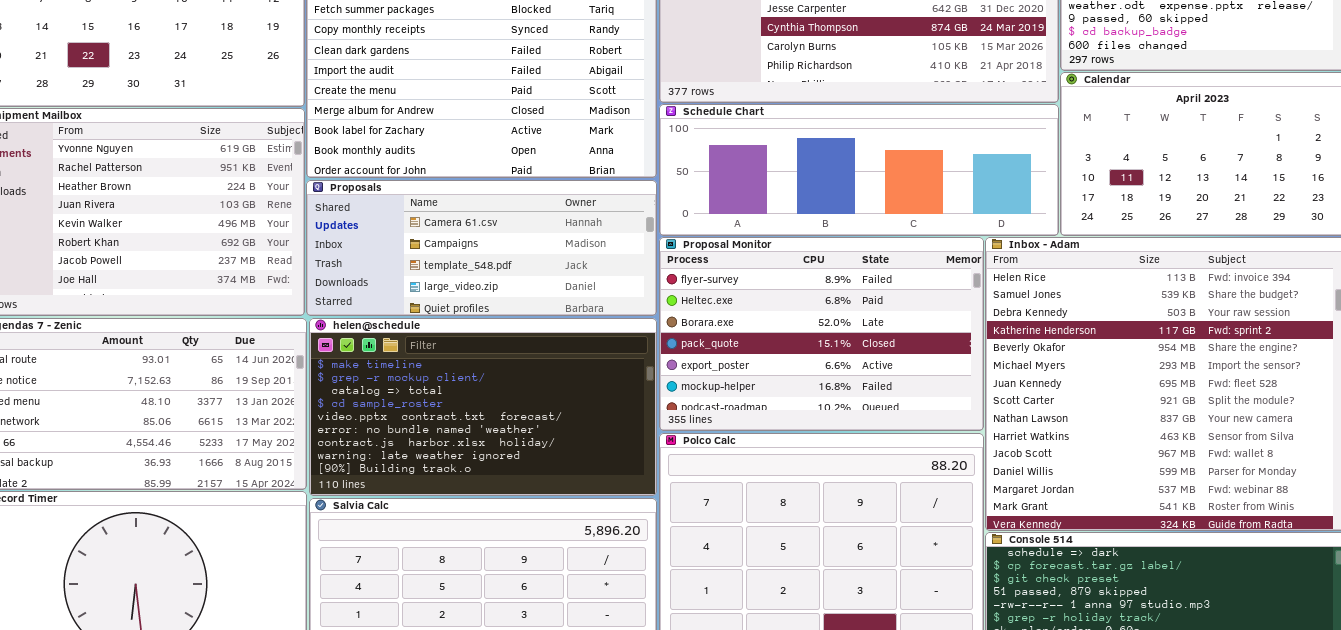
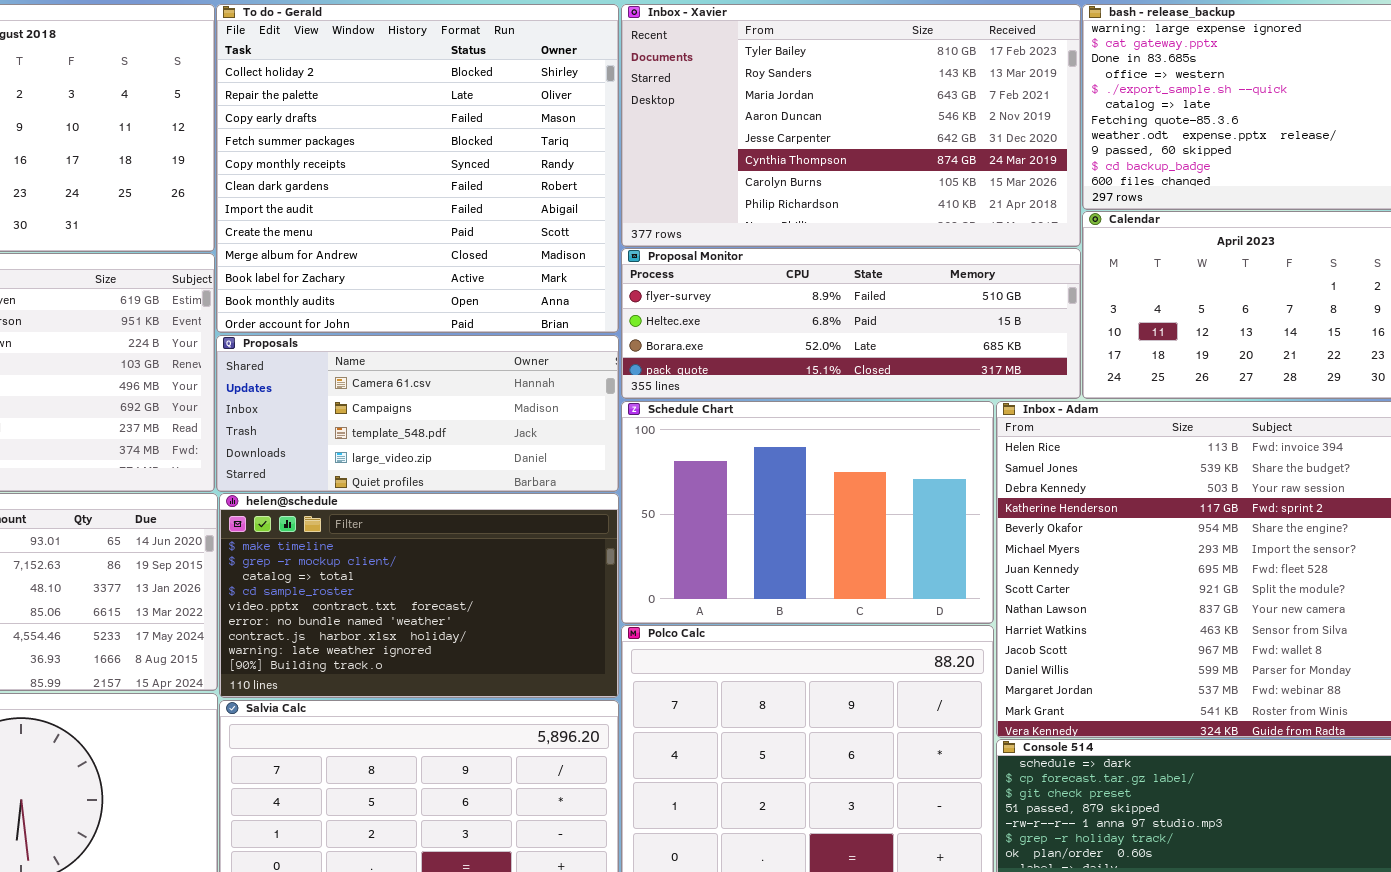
Schedule Chart: [659,104,1059,236] -> [621,401,994,624], moved, resized
Proposal Monitor: [659,237,984,431] -> [621,248,1081,399], moved, resized

